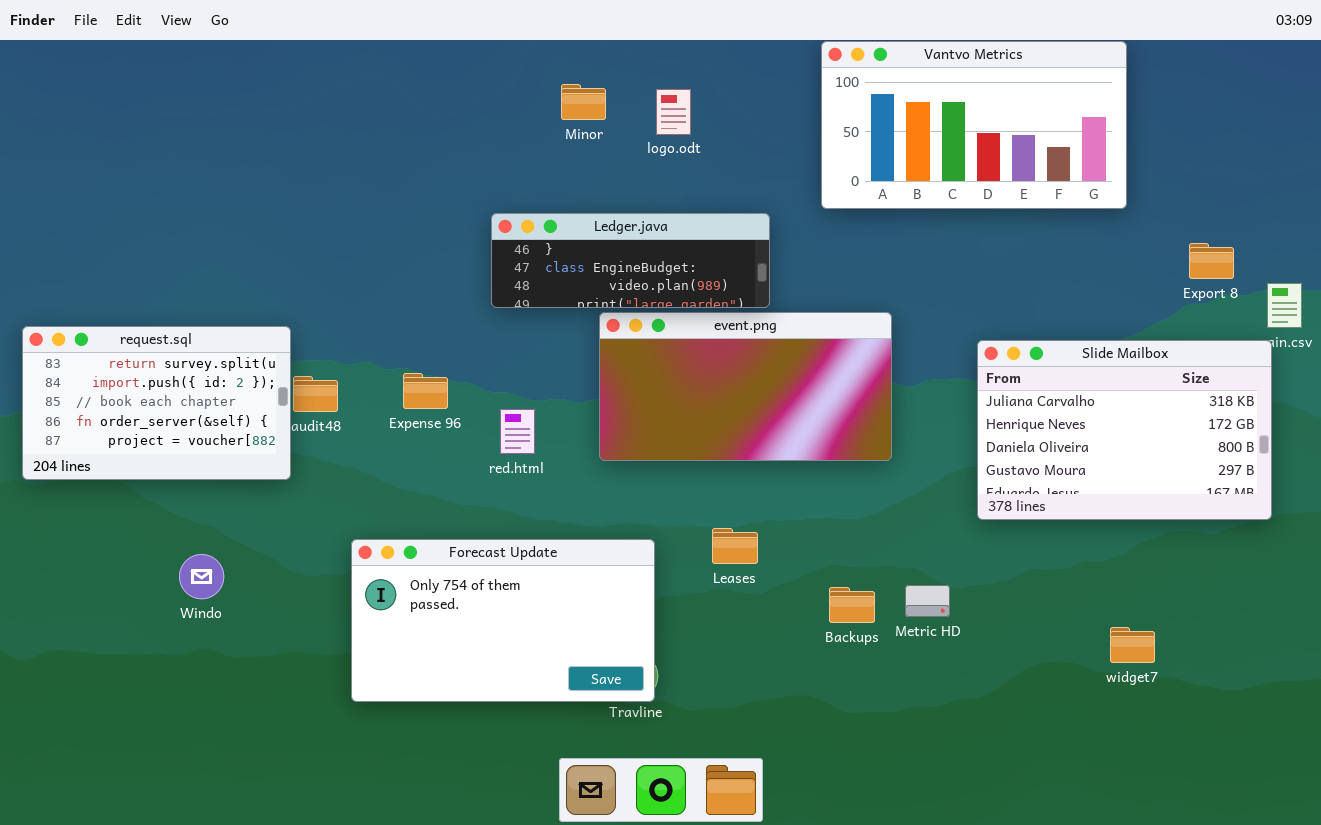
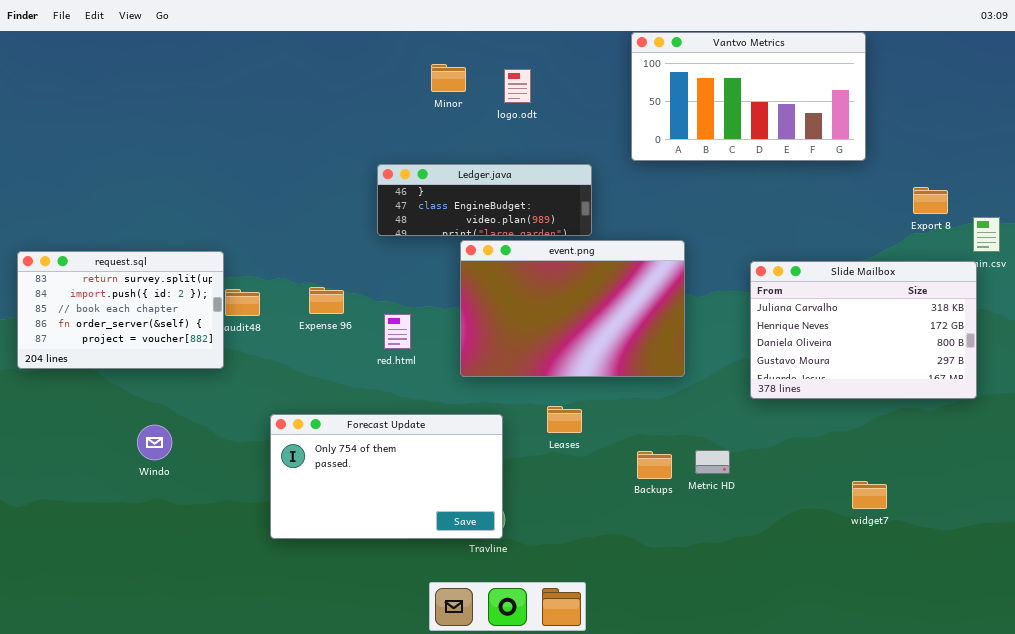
event.png: [599,312,892,461] -> [460,240,685,377], resized

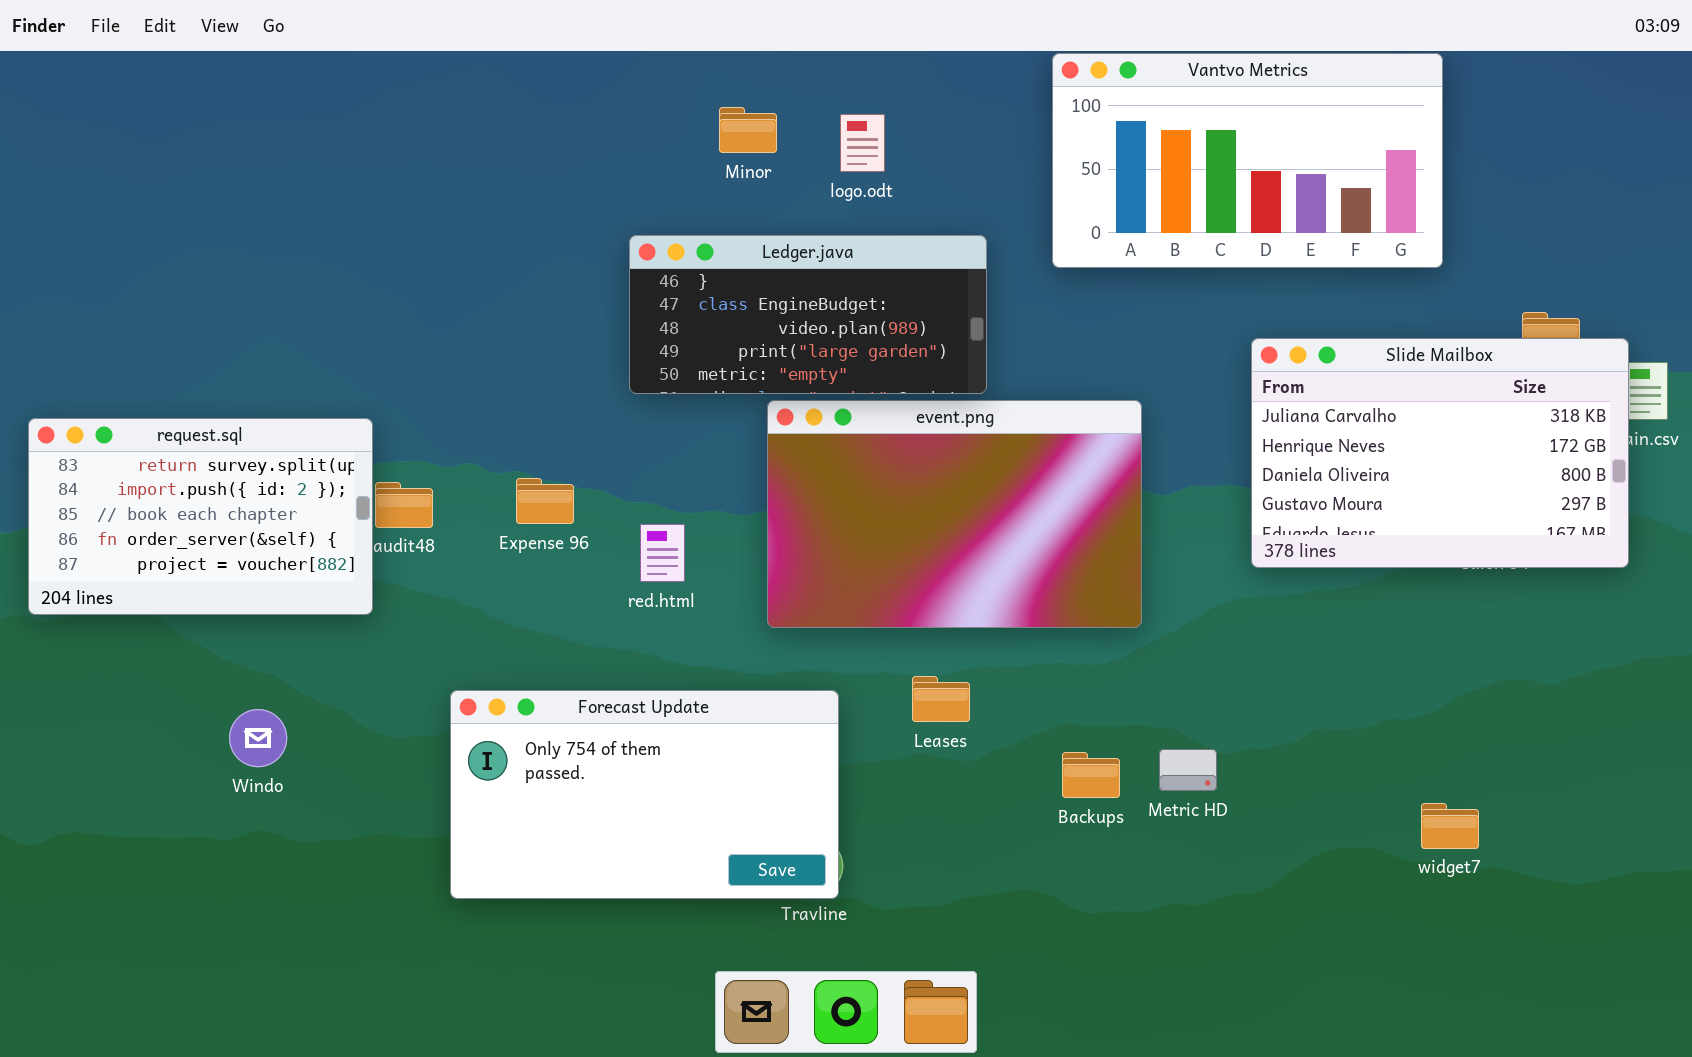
Ledger.java: [377,164,592,236] -> [629,235,987,394], resized
Slide Mailbox: [750,261,977,399] -> [1251,338,1629,568], moved

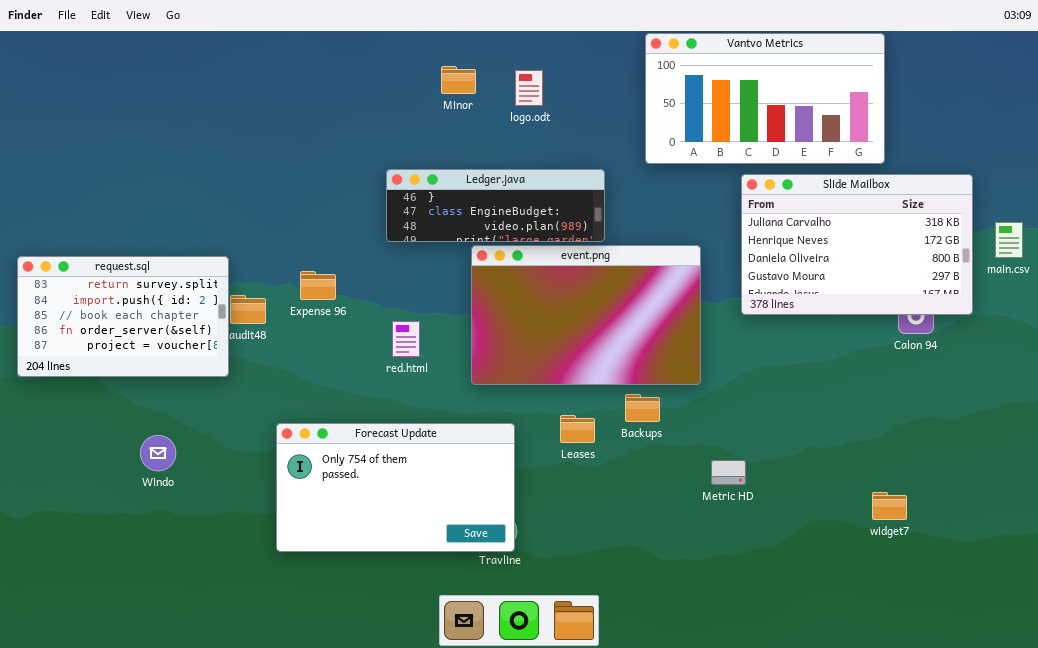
Ledger.java: [629,235,987,394] -> [386,169,605,242], resized
Slide Mailbox: [1251,338,1629,568] -> [741,174,973,315], moved
Expense 96: [516,478,574,524] -> [300,271,336,300], moved
Backups: [1062,752,1120,798] -> [625,394,660,422], moved

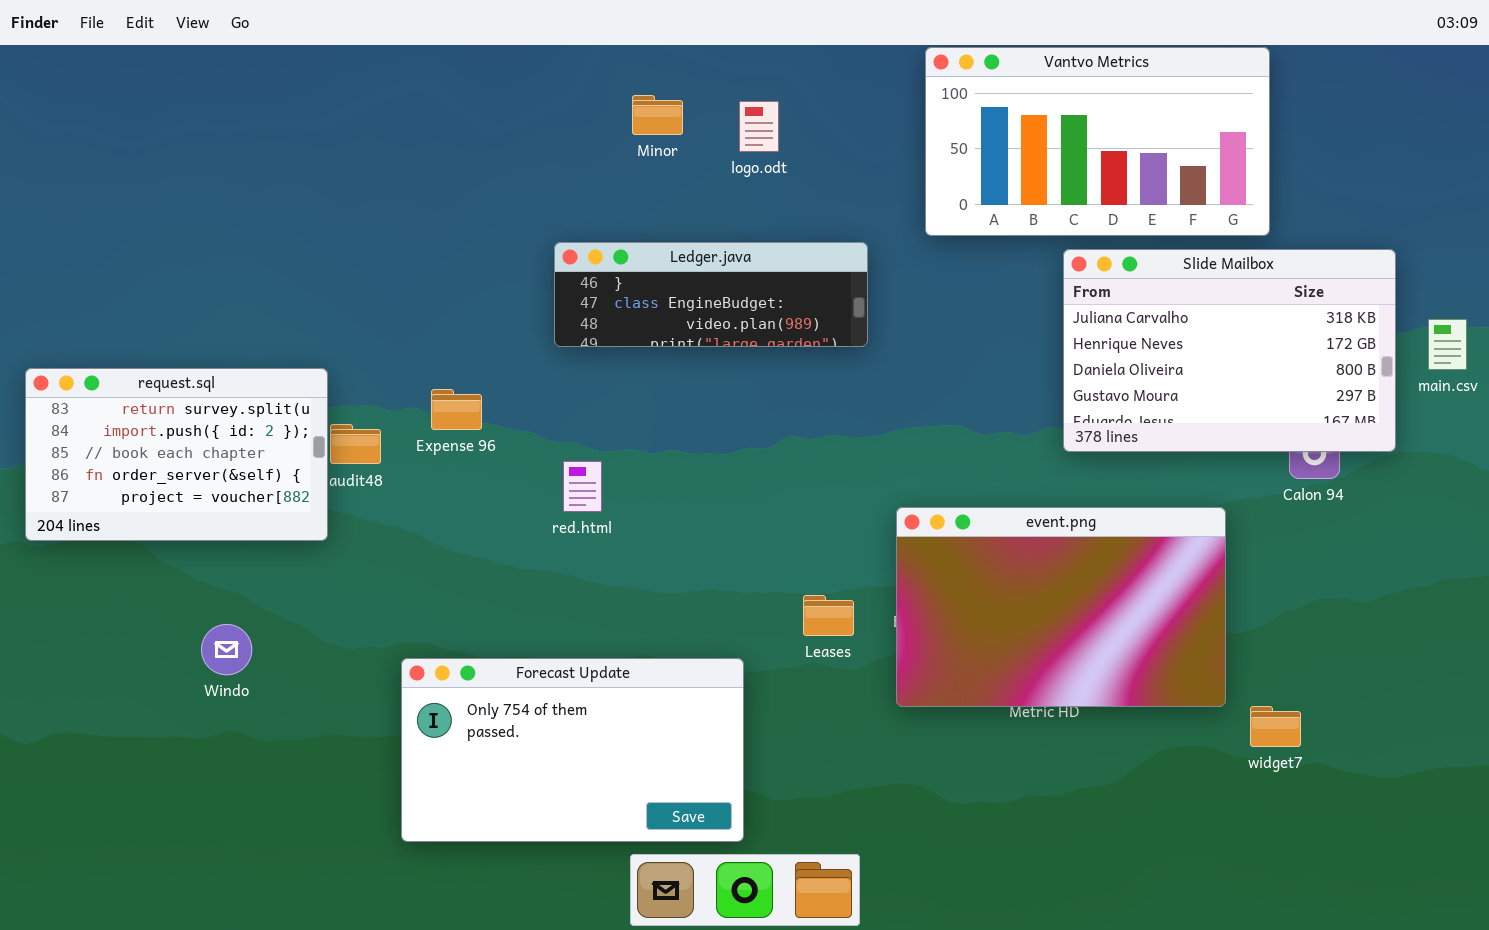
event.png: [471,245,701,385] -> [896,507,1226,707], moved
Forecast Update: [276,423,515,552] -> [401,658,744,842], moved

